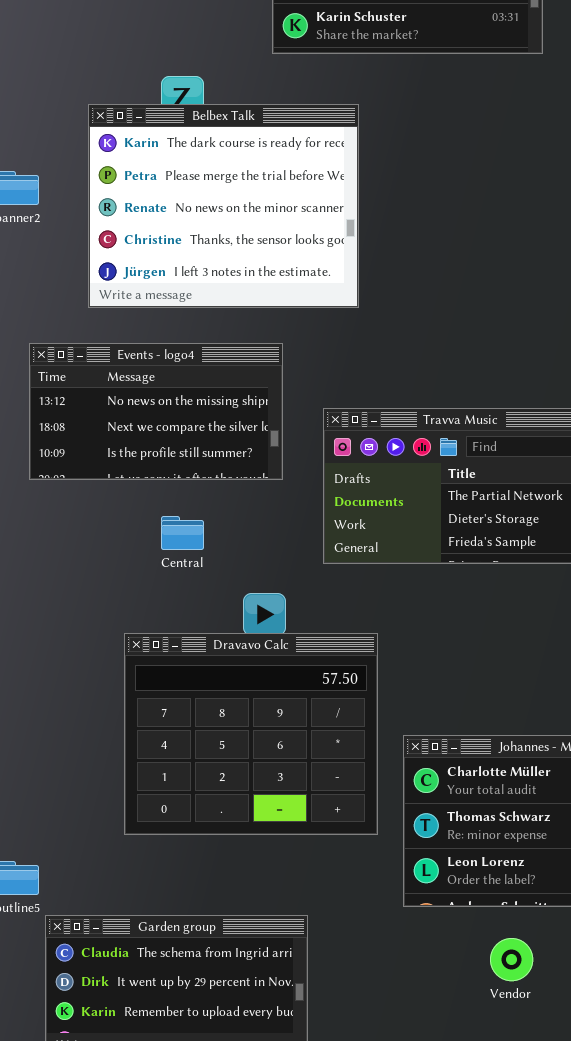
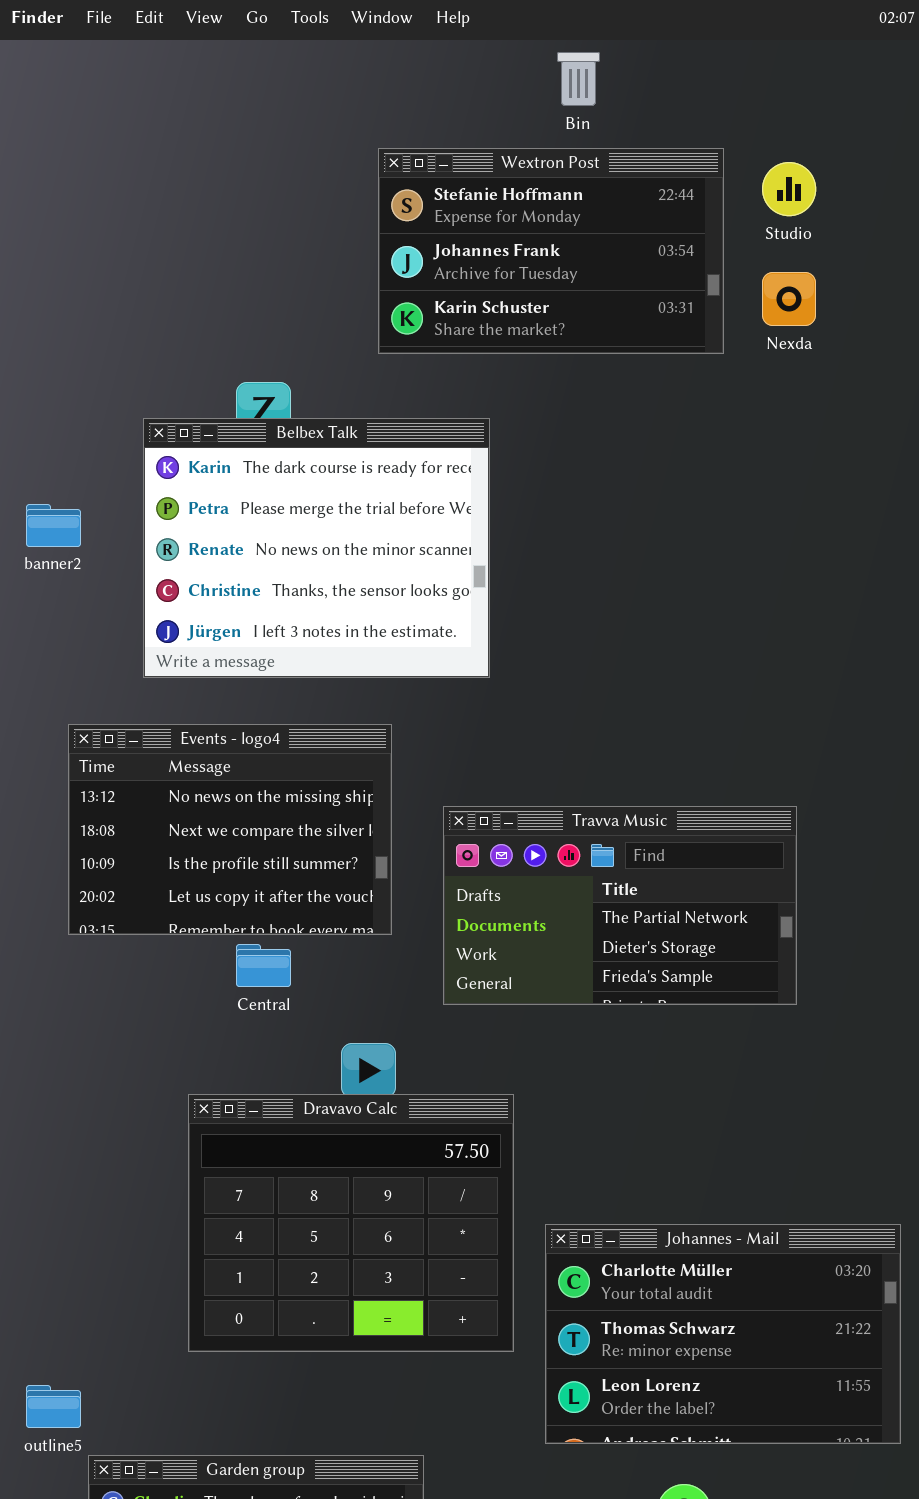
Events - logo4: [29,343,283,480] -> [68,724,392,935], resized

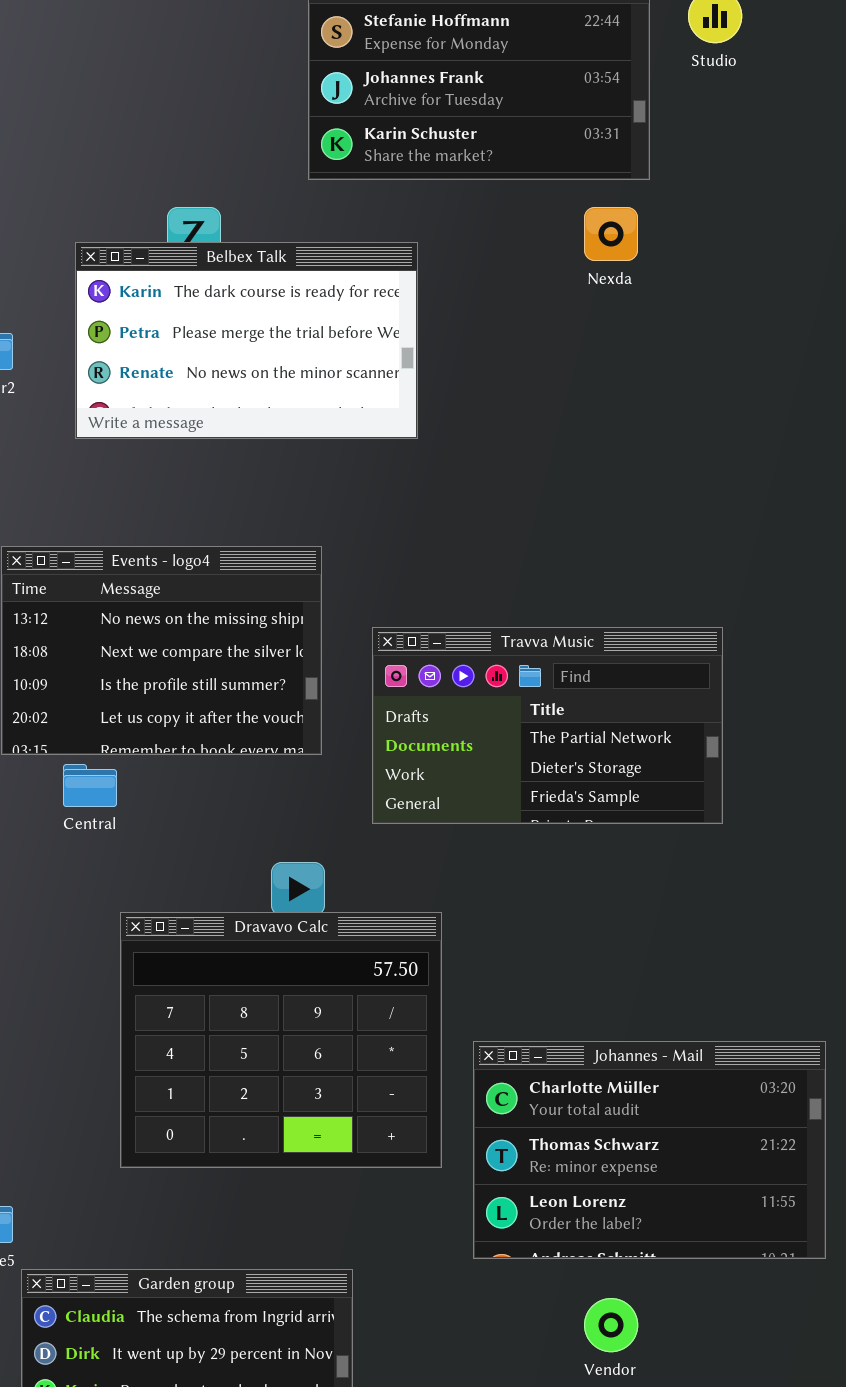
Nexda: [762,272,816,326] -> [584,207,638,261], moved
Belbex Talk: [143,418,490,678] -> [75,242,418,439], resized
Central: [236,944,291,987] -> [63,764,117,807], moved

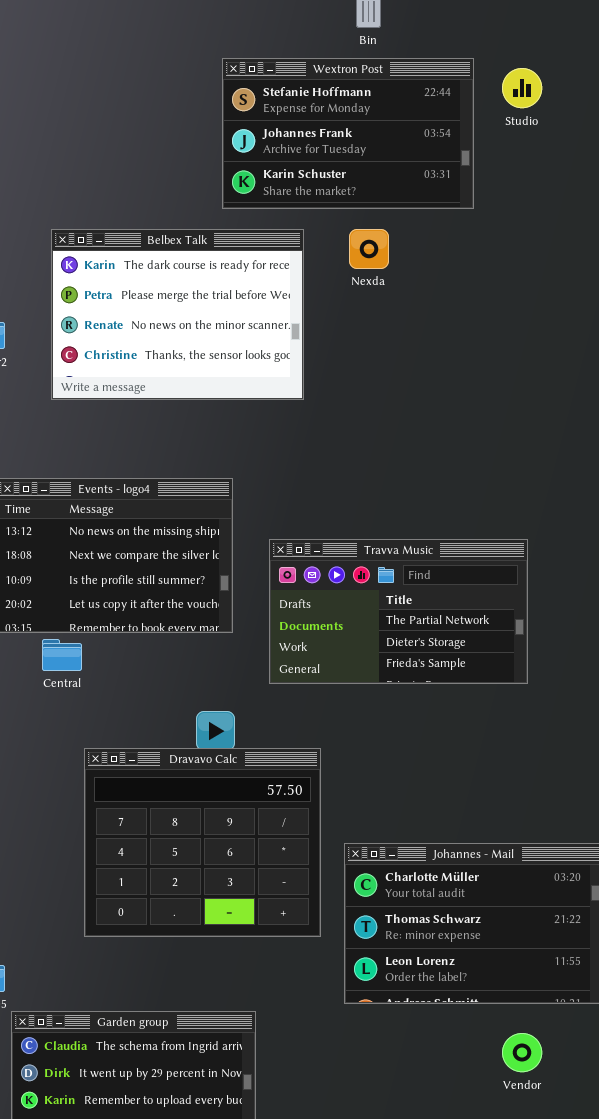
Nexda: [584,207,638,261] -> [349,229,389,269], moved
Belbex Talk: [75,242,418,439] -> [51,229,304,400], resized
Vendor: [584,1298,638,1352] -> [502,1033,542,1072], moved

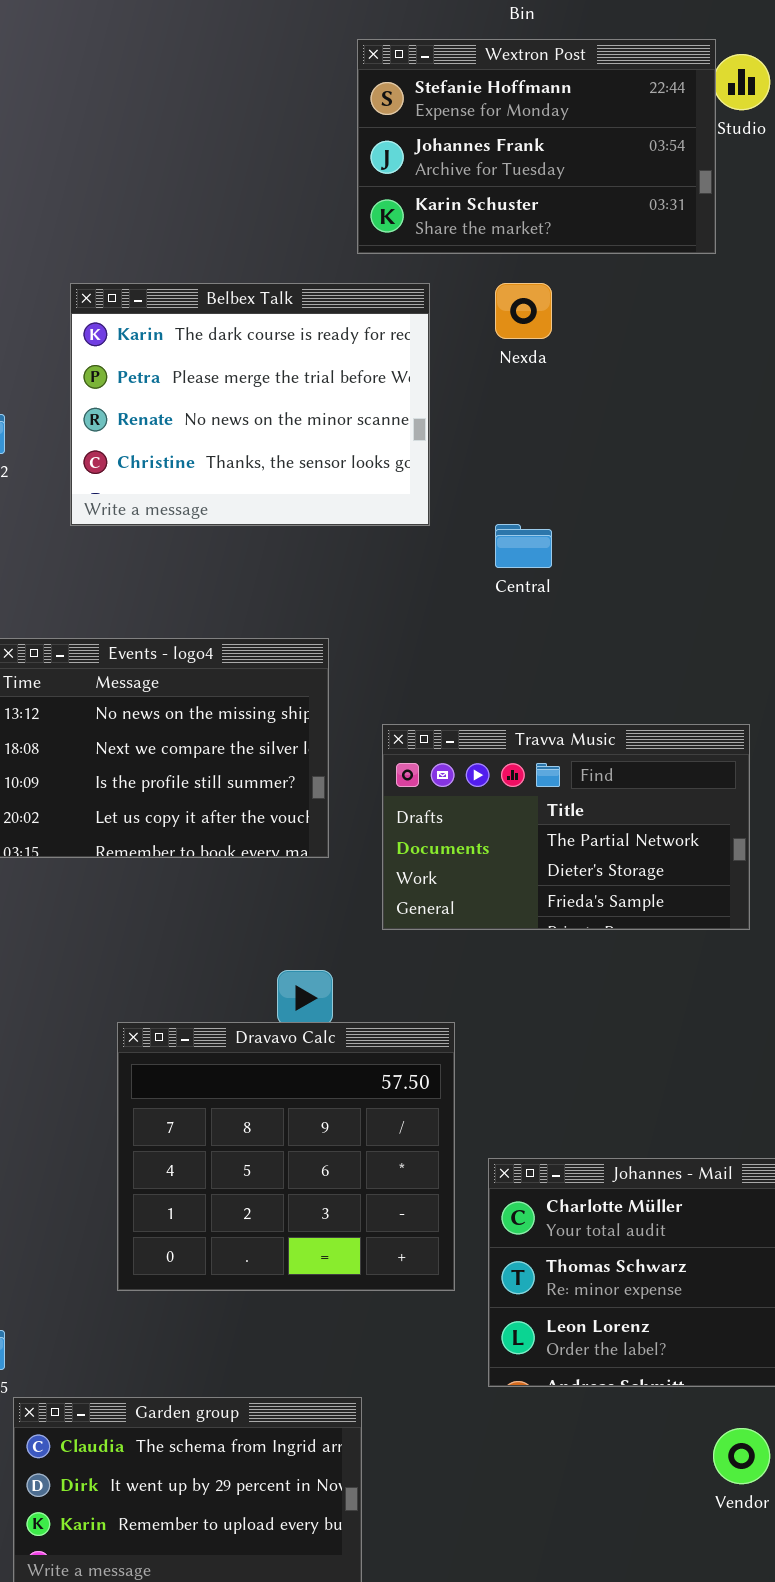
Wextron Post: [222,58,474,209] -> [357,39,716,254], moved
Central: [42,639,82,671] -> [495,524,552,568], moved

